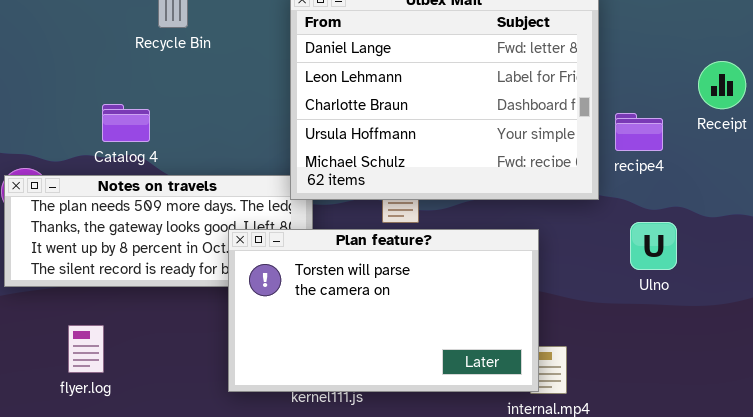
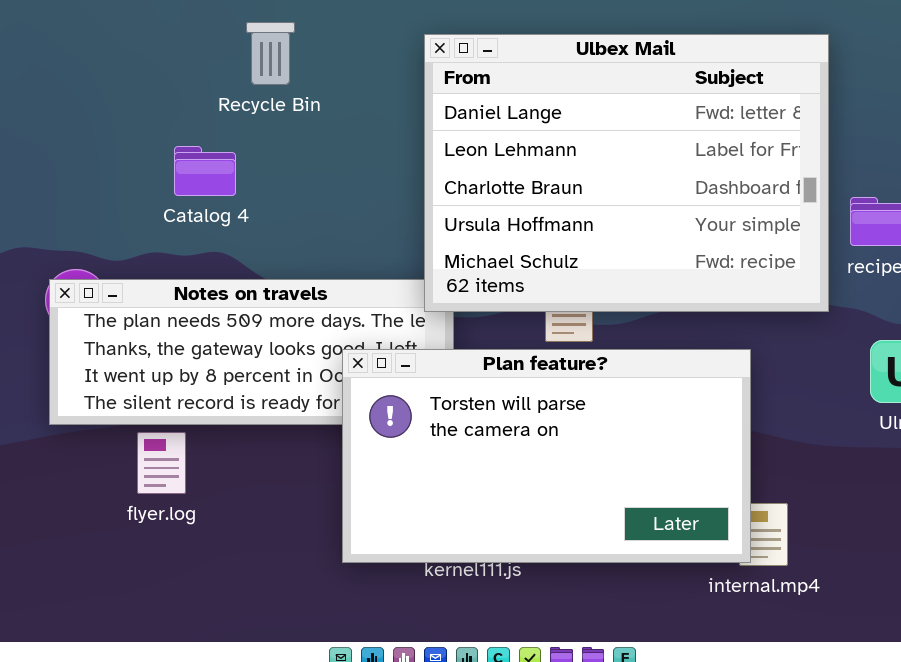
Catalog 4: [102,104,150,142] -> [174,146,236,196], moved
flyer.log: [68,325,104,373] -> [137,432,186,494], moved

